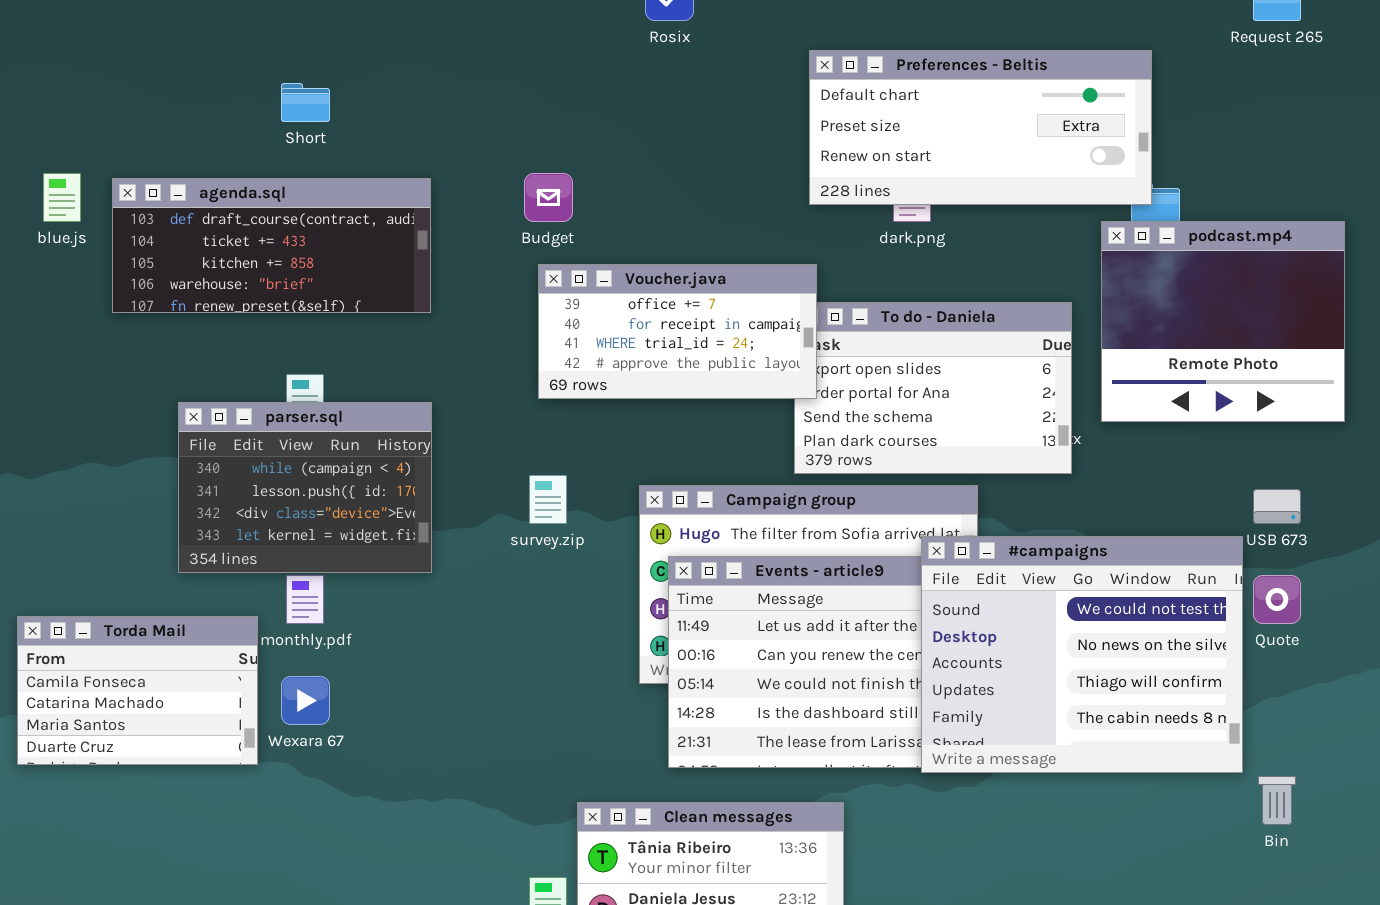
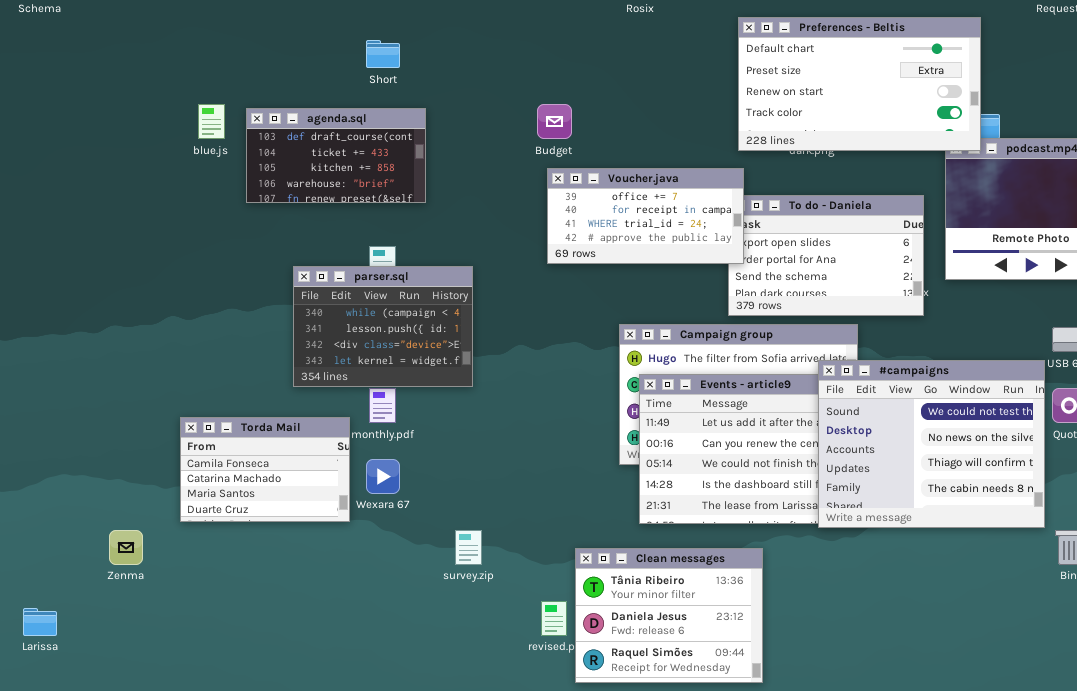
Preferences - Beltis: [809,50,1152,205] -> [738,17,981,151], resized
agenda.sql: [112,178,431,313] -> [246,108,426,203], resized
survey.zip: [529,475,567,524] -> [455,530,482,565], moved

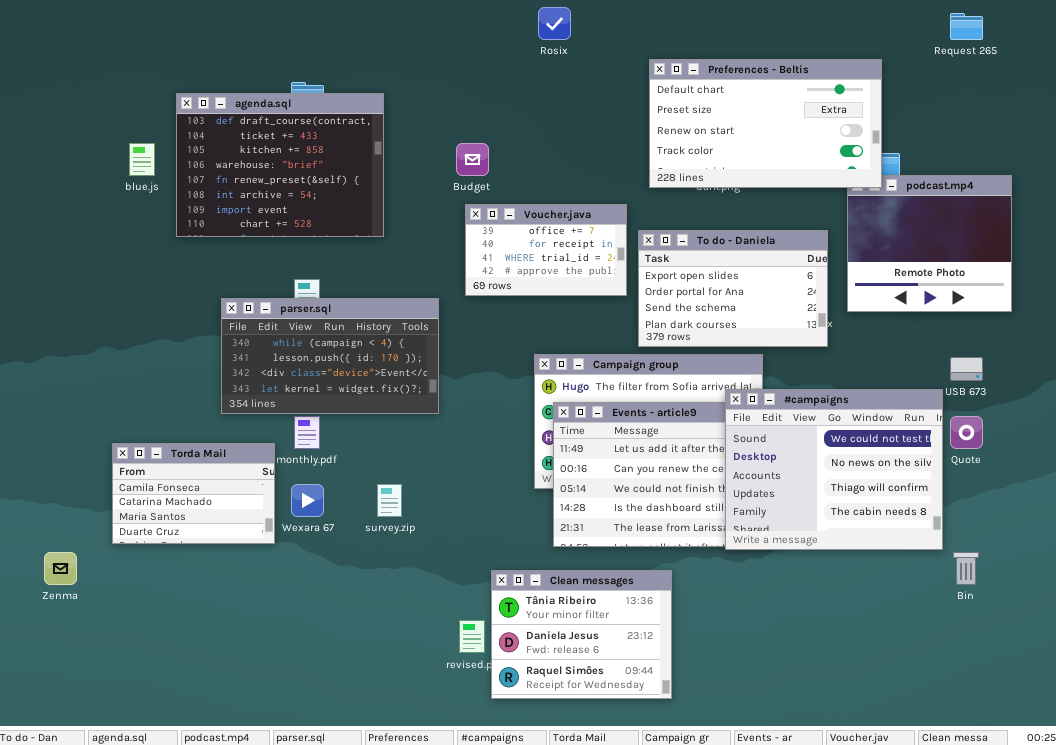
agenda.sql: [246,108,426,203] -> [176,93,384,237], resized
Voucher.java: [547,168,744,264] -> [465,204,627,296], resized
parser.sql: [293,266,473,387] -> [221,298,439,414], resized
survey.zip: [455,530,482,565] -> [377,484,402,517], moved

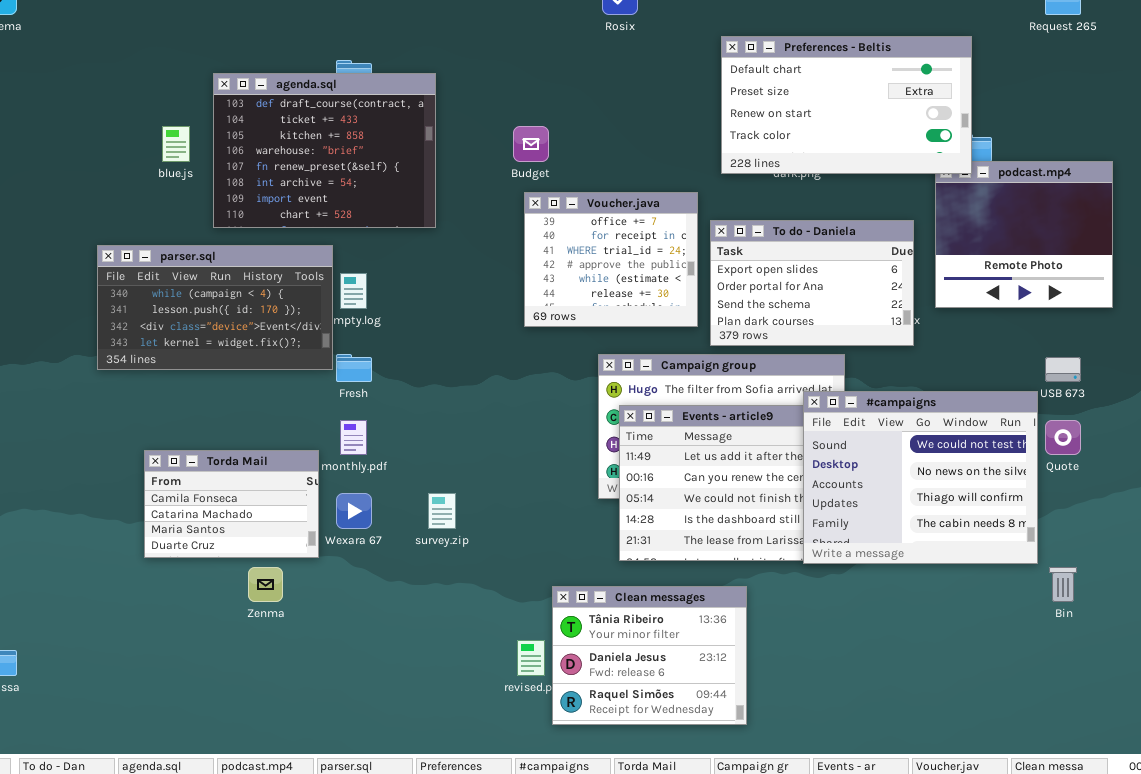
Voucher.java: [465,204,627,296] -> [524,192,698,327], resized
parser.sql: [221,298,439,414] -> [97,245,333,370], moved
Zenma: [44,552,77,585] -> [248,567,283,602], moved

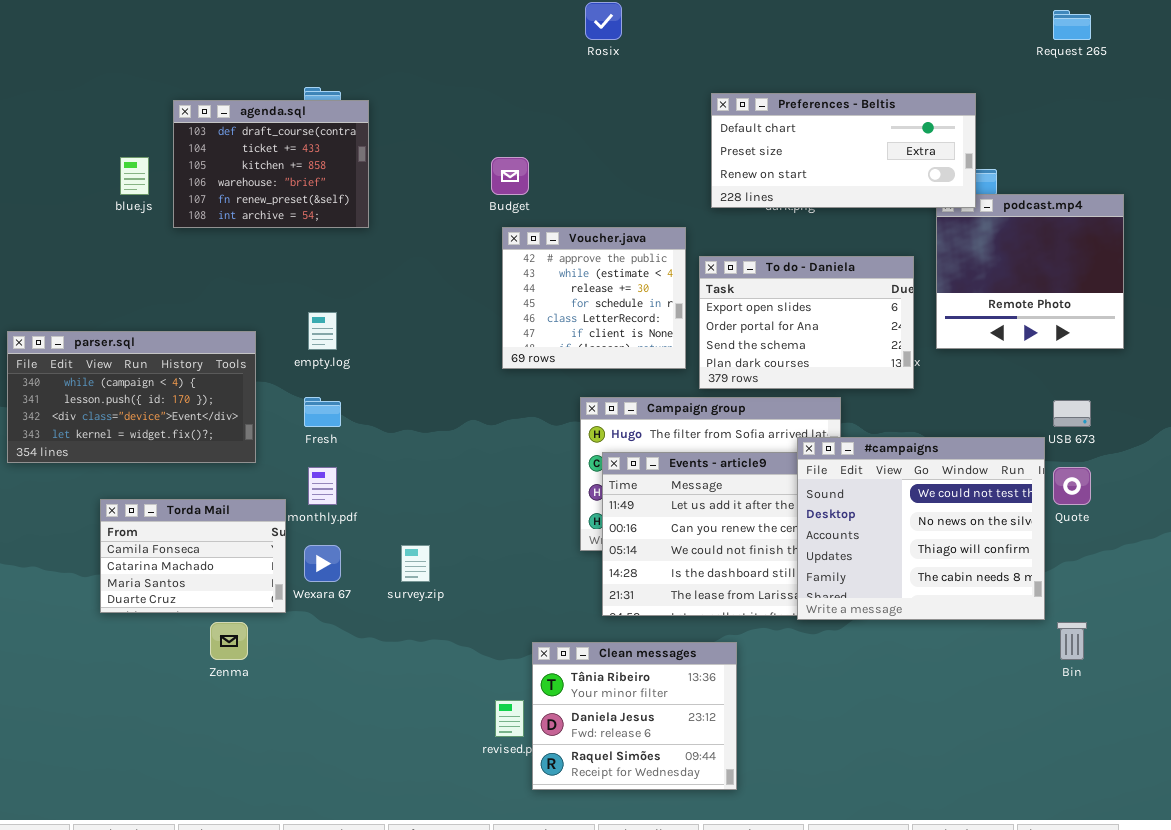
Preferences - Beltis: [721,36,972,174] -> [711,93,976,208], resized
agenda.sql: [213,73,436,228] -> [173,100,369,228], resized
Voucher.java: [524,192,698,327] -> [502,227,686,369], scrolled down 3 rows
parser.sql: [97,245,333,370] -> [7,331,256,463], moved

